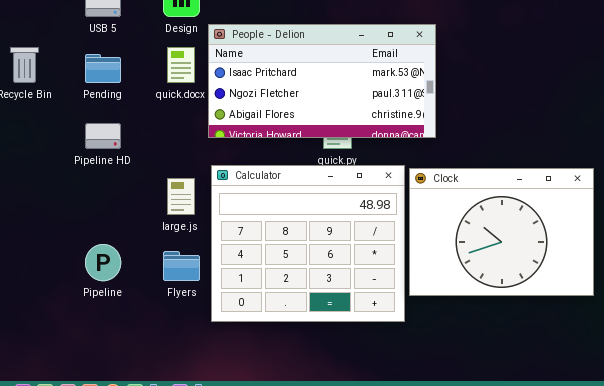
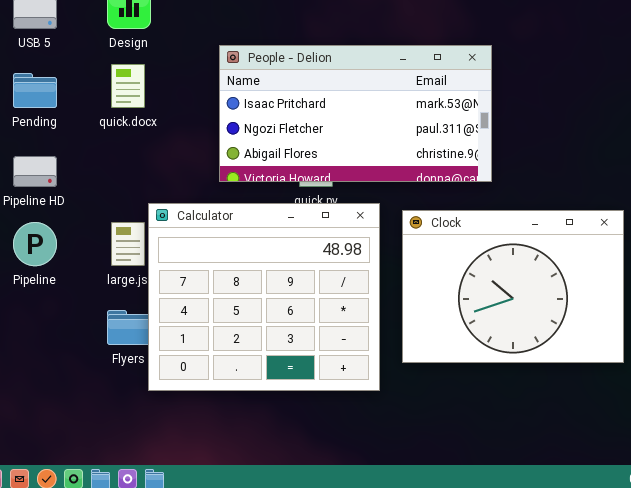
People - Delion: [208,24,436,138] -> [219,45,492,182], moved
Calculator: [211,165,405,322] -> [148,203,380,391], moved
Pipeline: [85,244,121,281] -> [13,222,57,266], moved

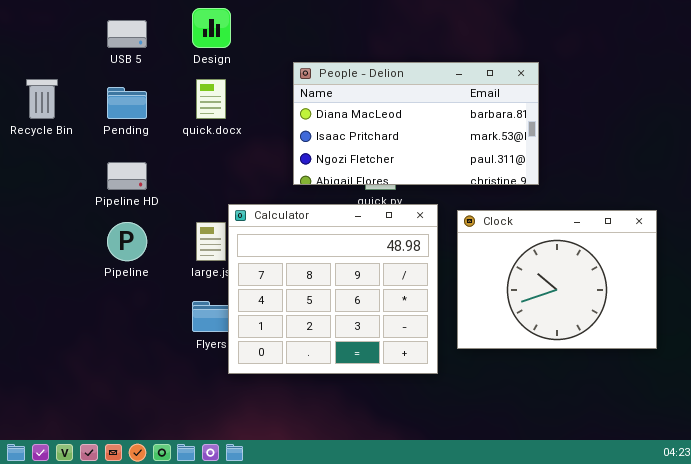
People - Delion: [219,45,492,182] -> [293,62,539,185], scrolled up 1 row

